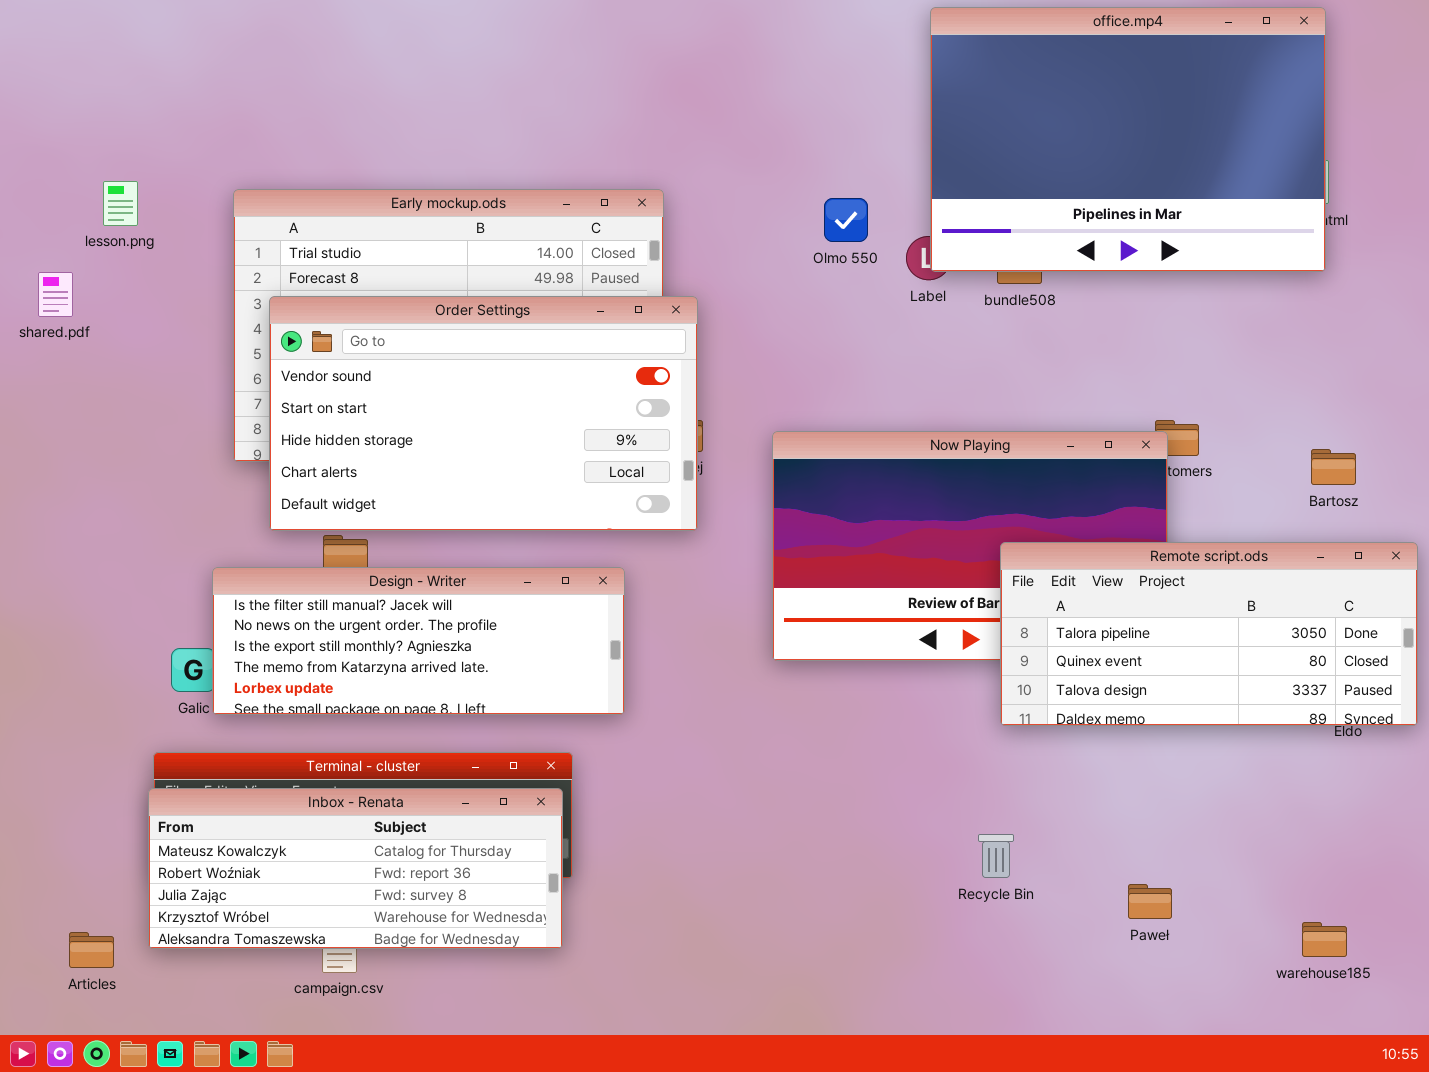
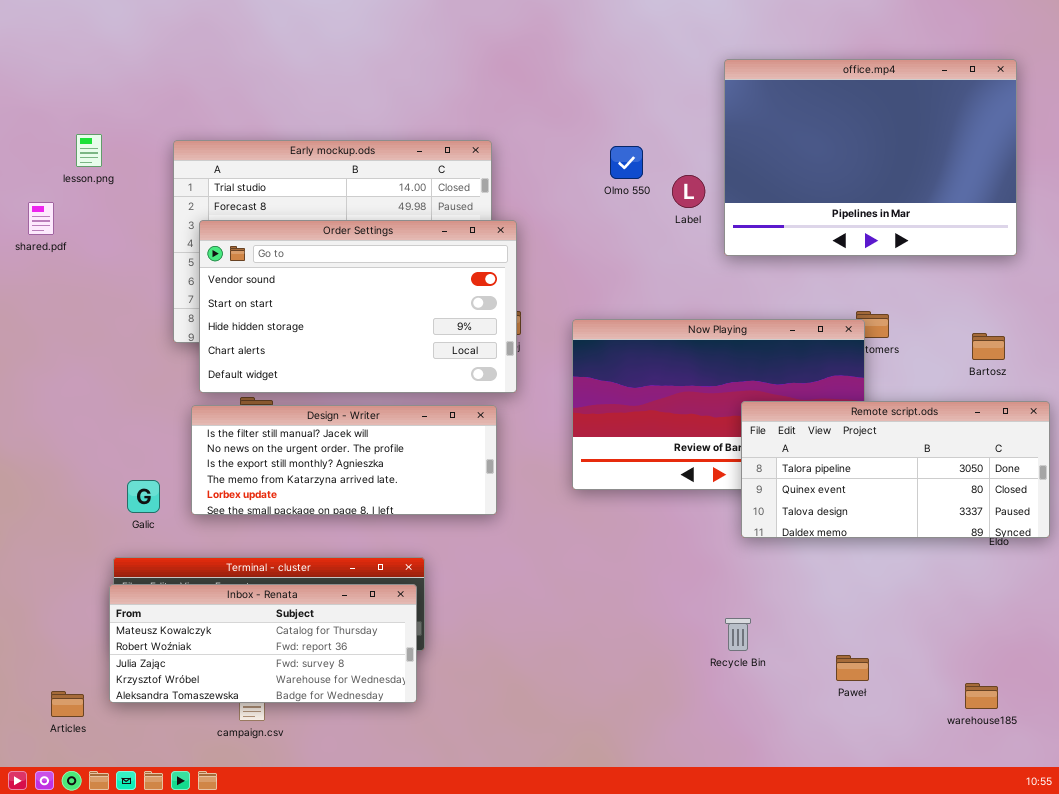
office.mp4: [930,7,1326,272] -> [724,59,1017,256], moved
Design - Writer: [212,567,625,715] -> [191,405,497,515], moved

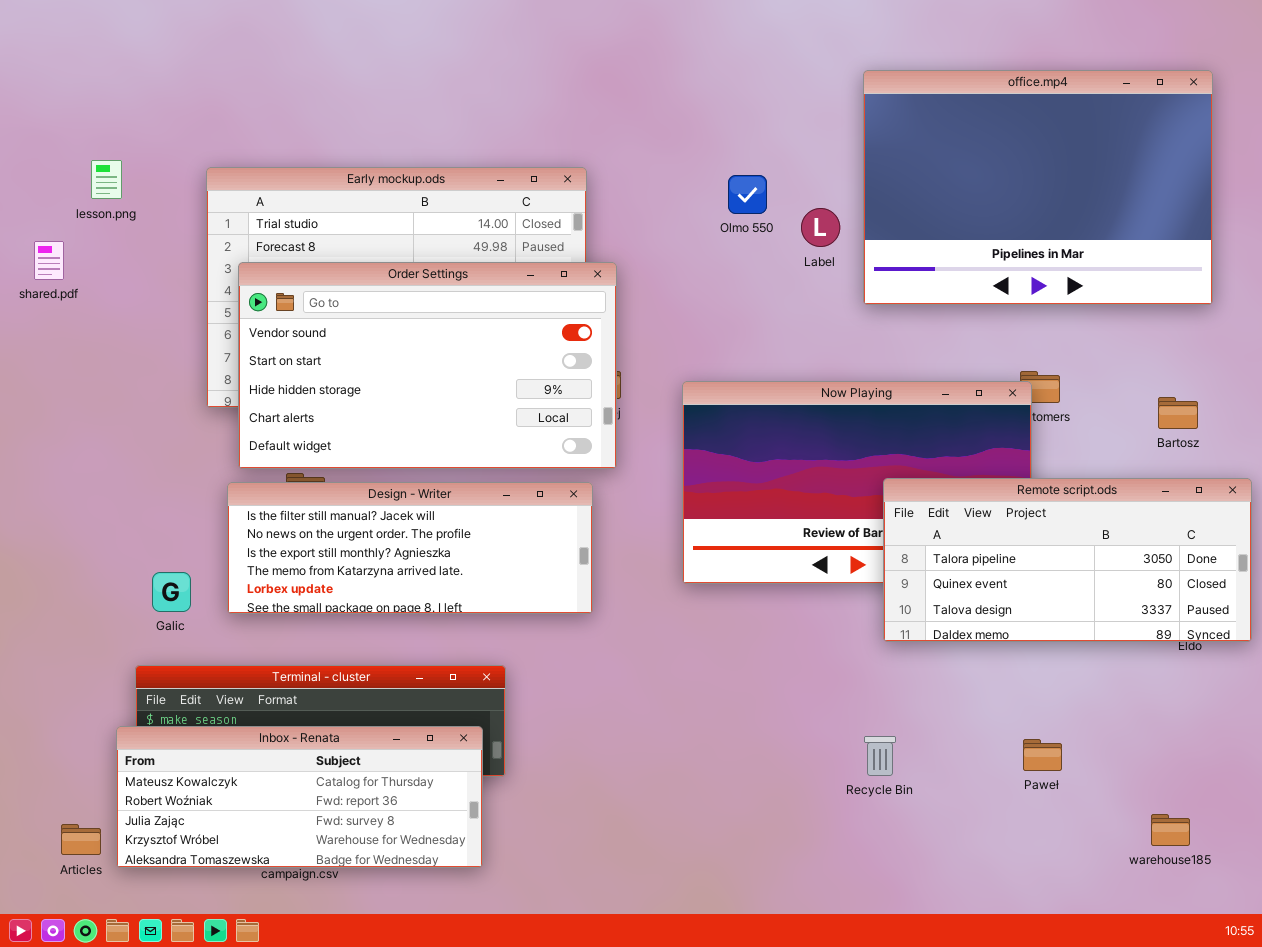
Inbox - Renata: [109,584,417,703] -> [116,726,483,868], moved
Paweł: [836,655,869,681] -> [1023,739,1062,771], moved

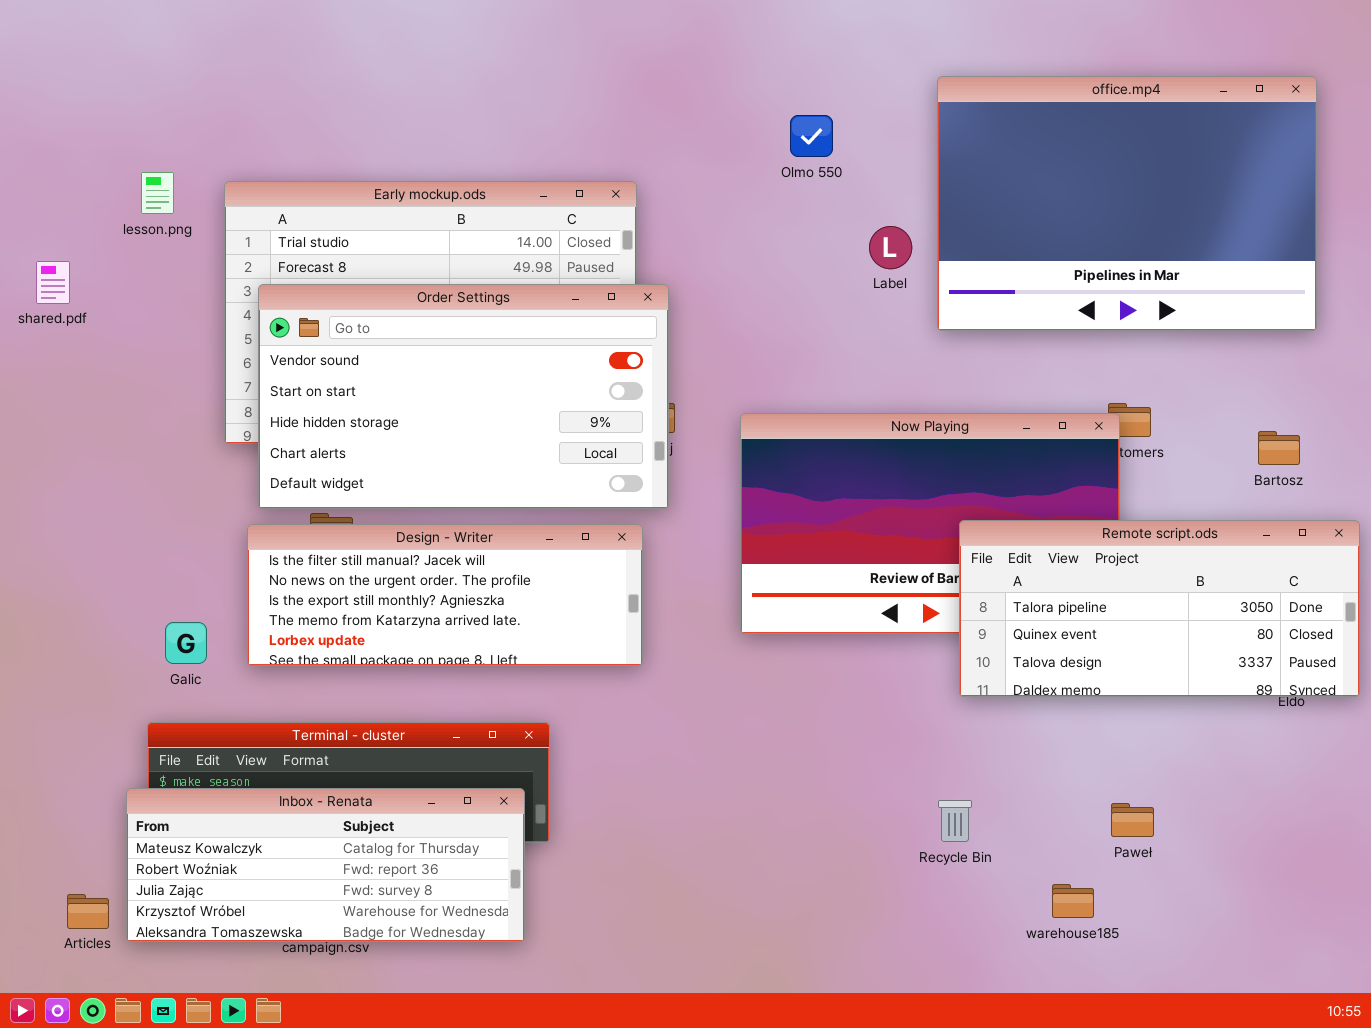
lesson.png: [91,160,122,199] -> [141,172,174,214], moved
Olmo 550: [728,175,767,214] -> [790,115,833,157], moved
warehouse185: [1151,814,1190,846] -> [1052,884,1094,918], moved

